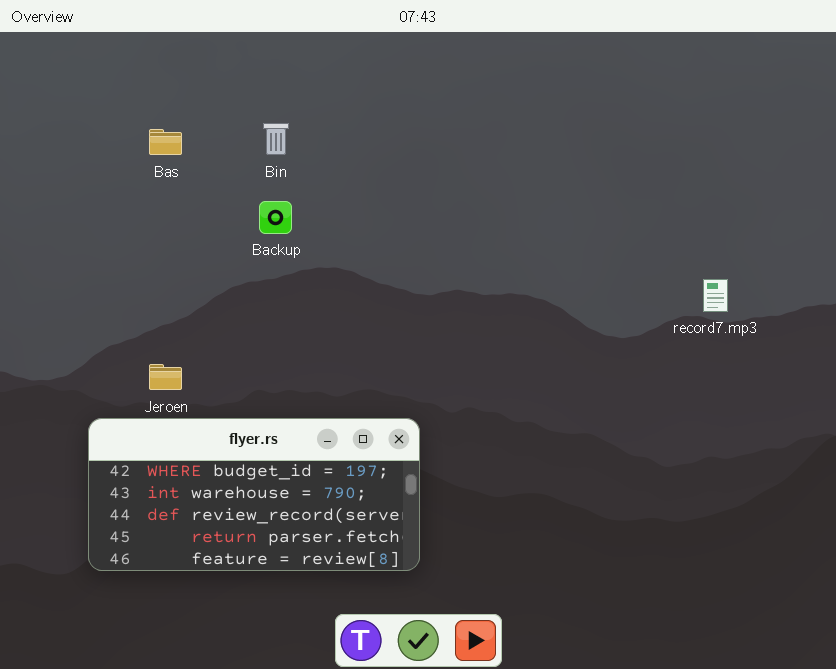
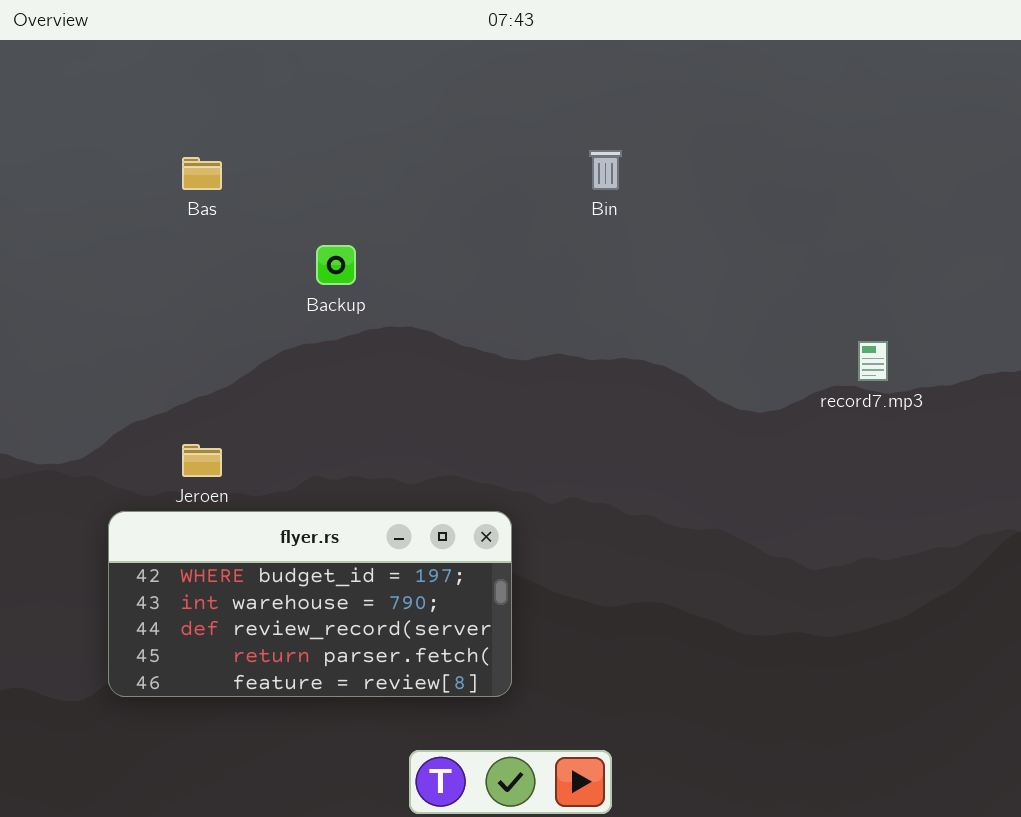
Bin: [263,123,289,155] -> [589,150,622,190], moved

